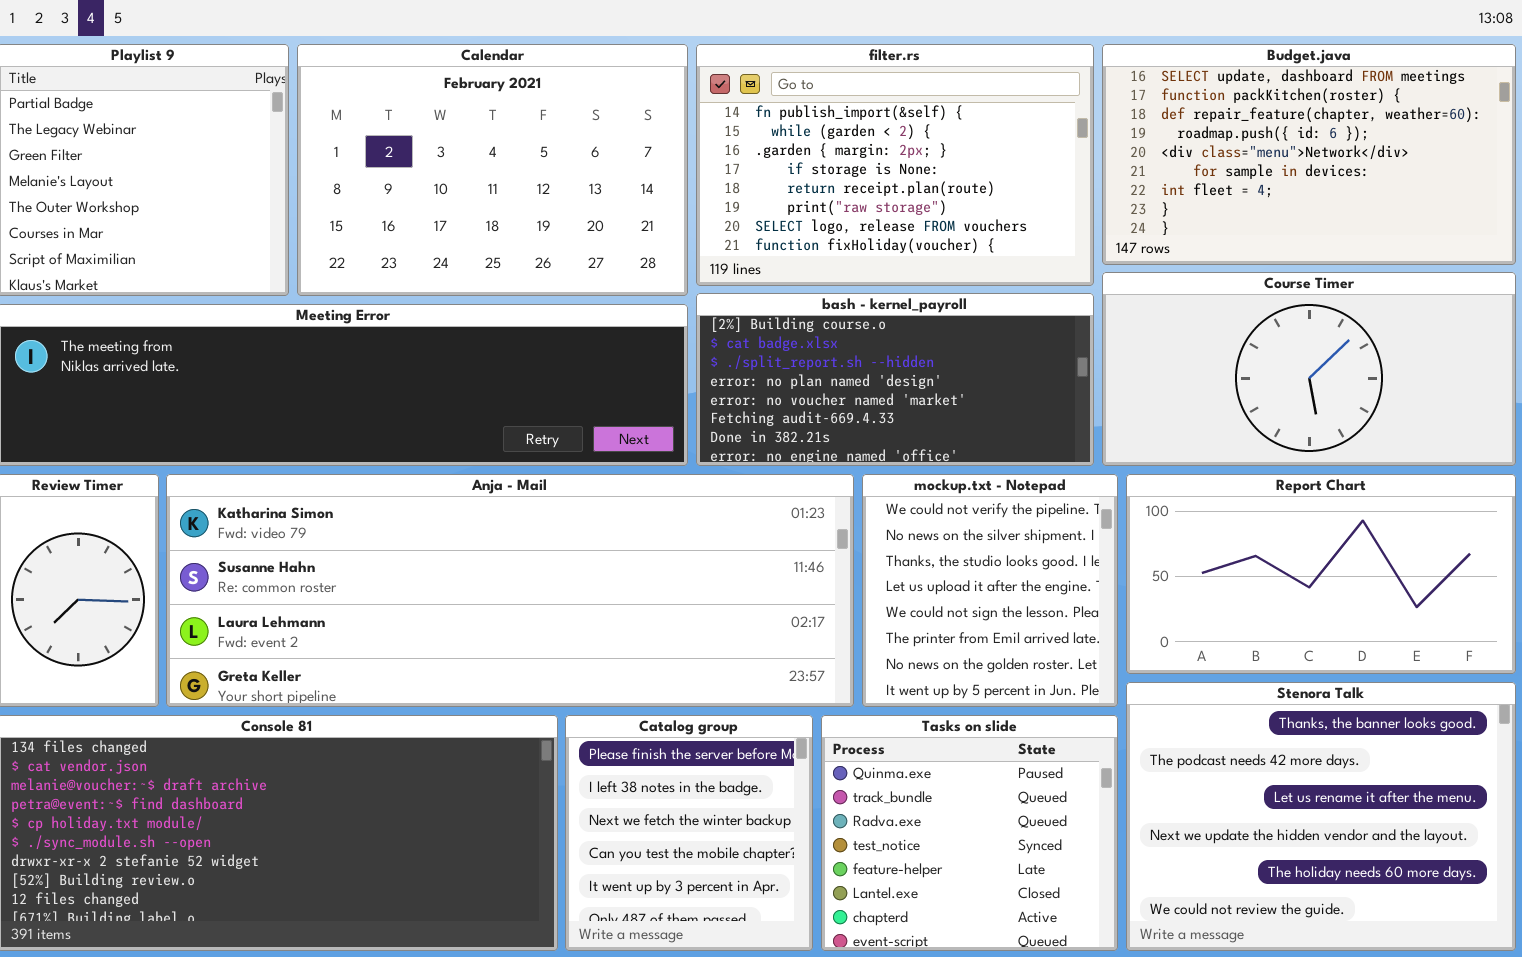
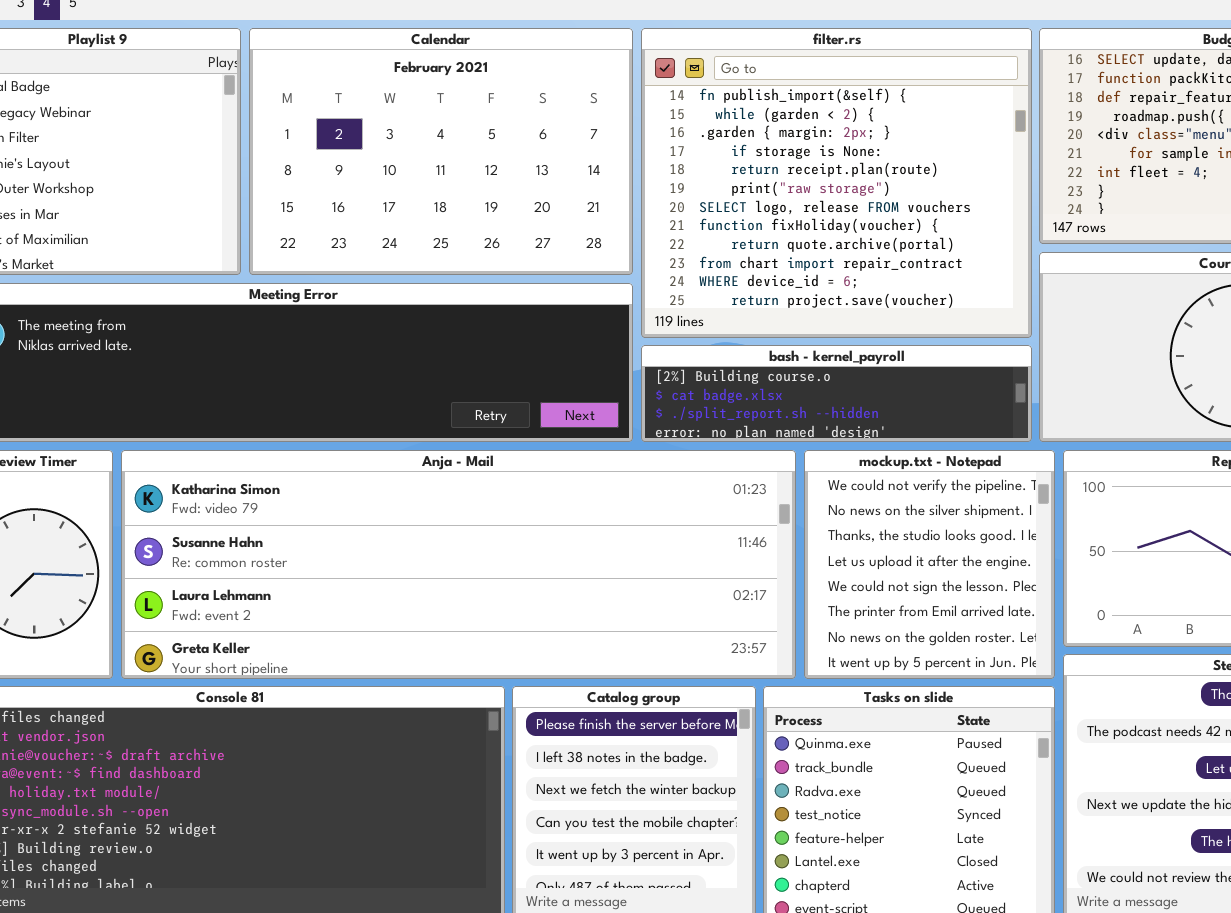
filter.rs: [696,44,1094,286] -> [641,28,1032,338], resized
bash - kernel_payroll: [696,293,1094,466] -> [641,345,1032,442], resized

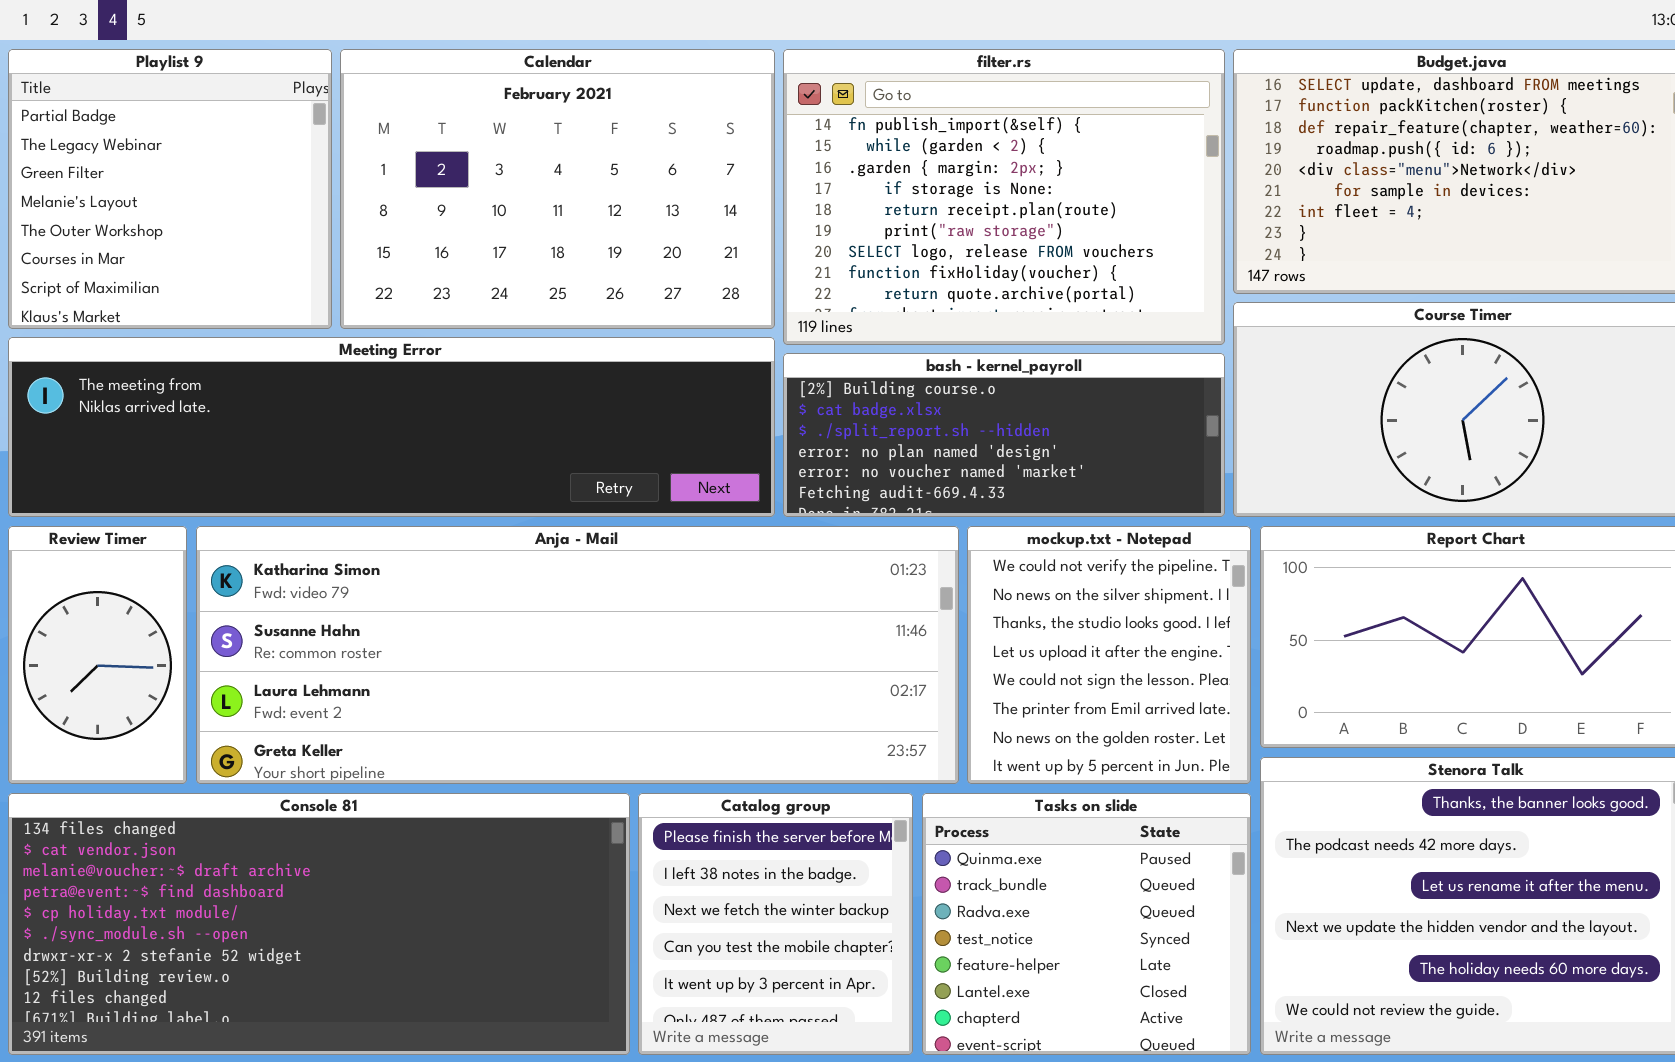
filter.rs: [641,28,1032,338] -> [783,49,1225,345], resized
bash - kernel_payroll: [641,345,1032,442] -> [783,353,1225,517], resized

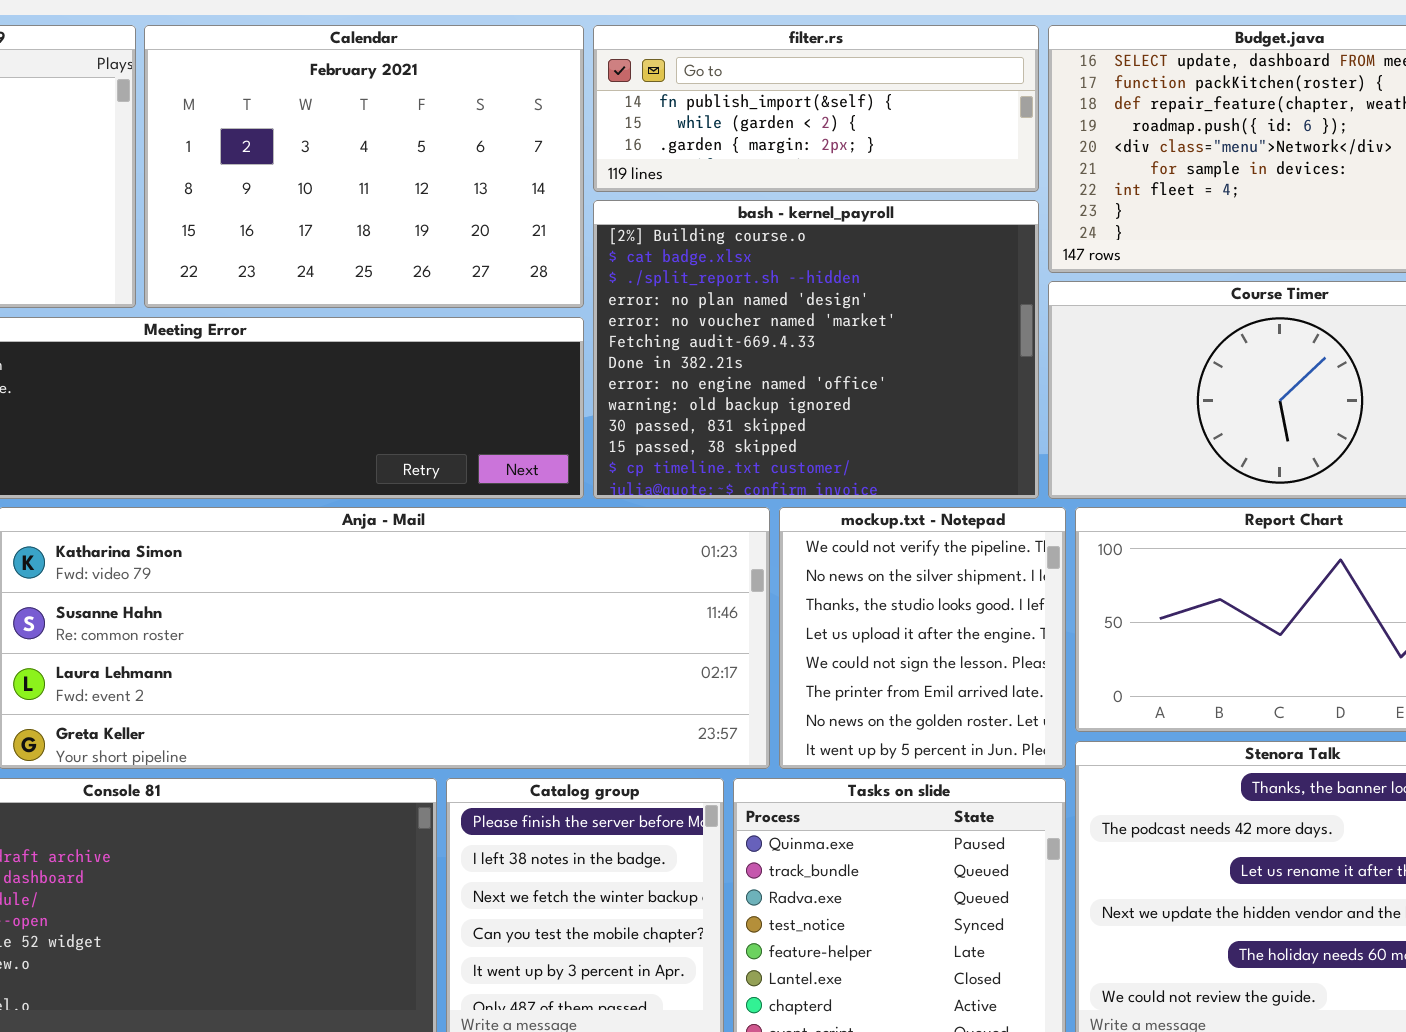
filter.rs: [783,49,1225,345] -> [593,25,1039,192], resized
bash - kernel_payroll: [783,353,1225,517] -> [593,200,1039,499], resized

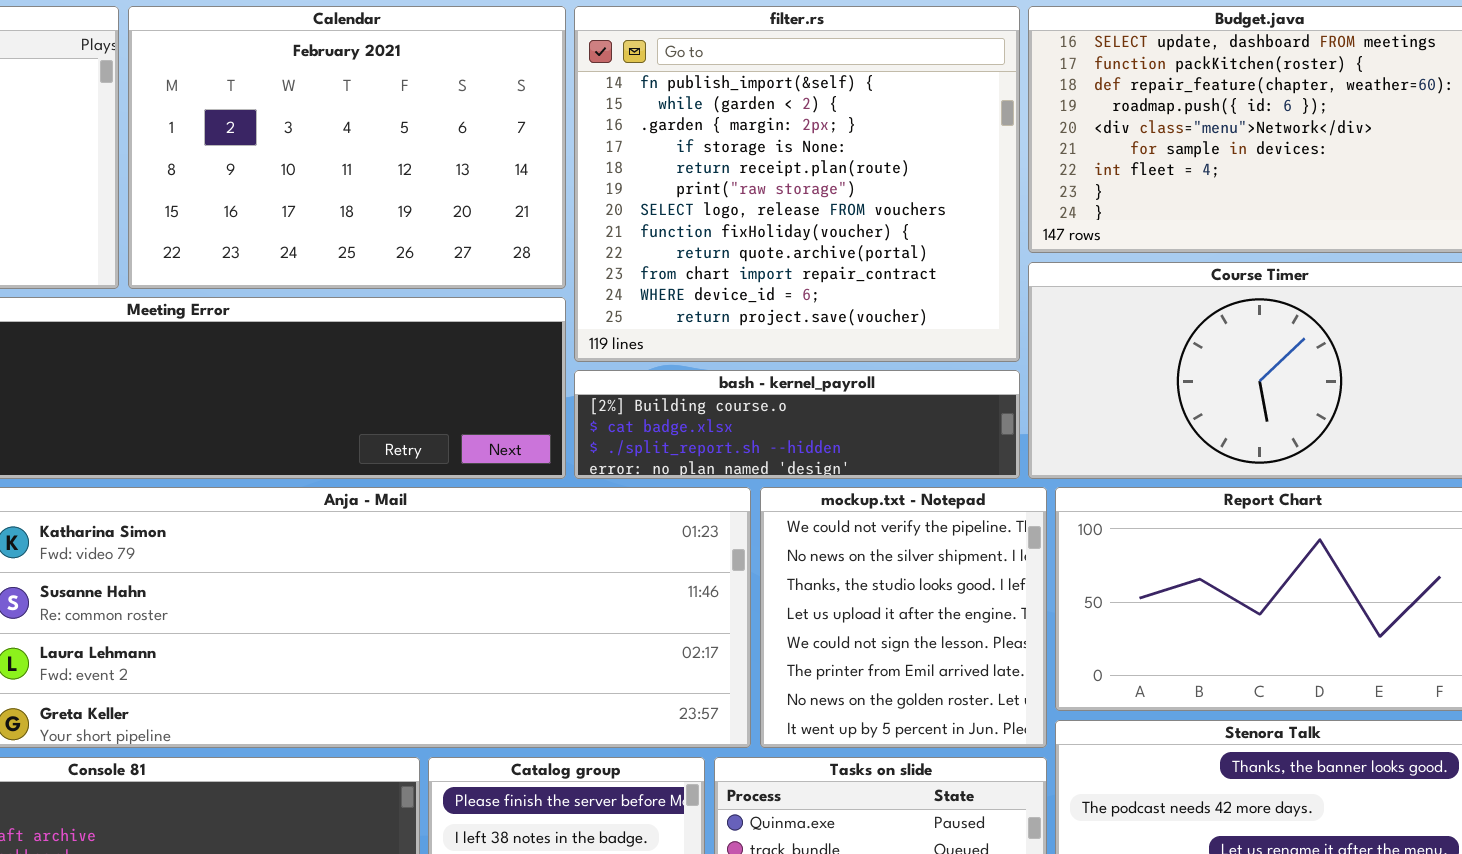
filter.rs: [593,25,1039,192] -> [574,6,1020,362], resized
bash - kernel_payroll: [593,200,1039,499] -> [574,370,1020,479], resized

